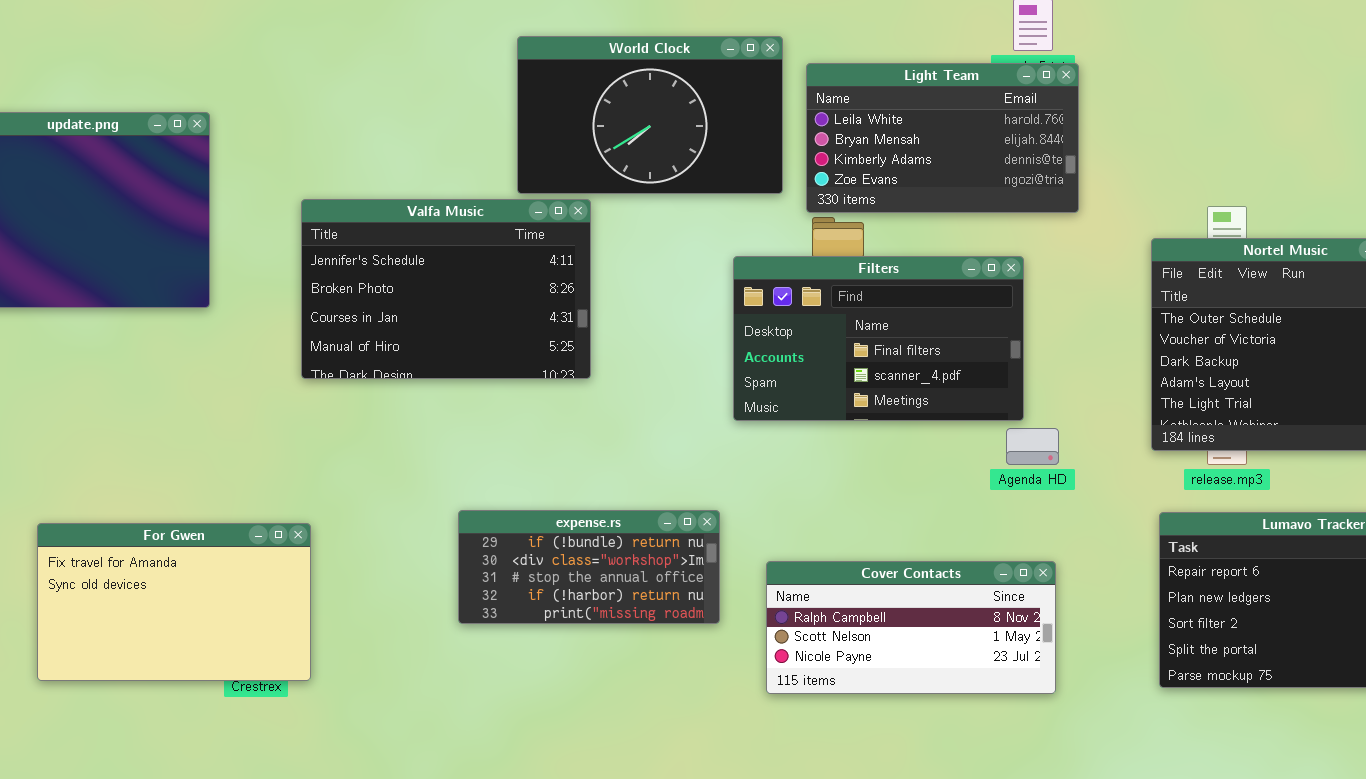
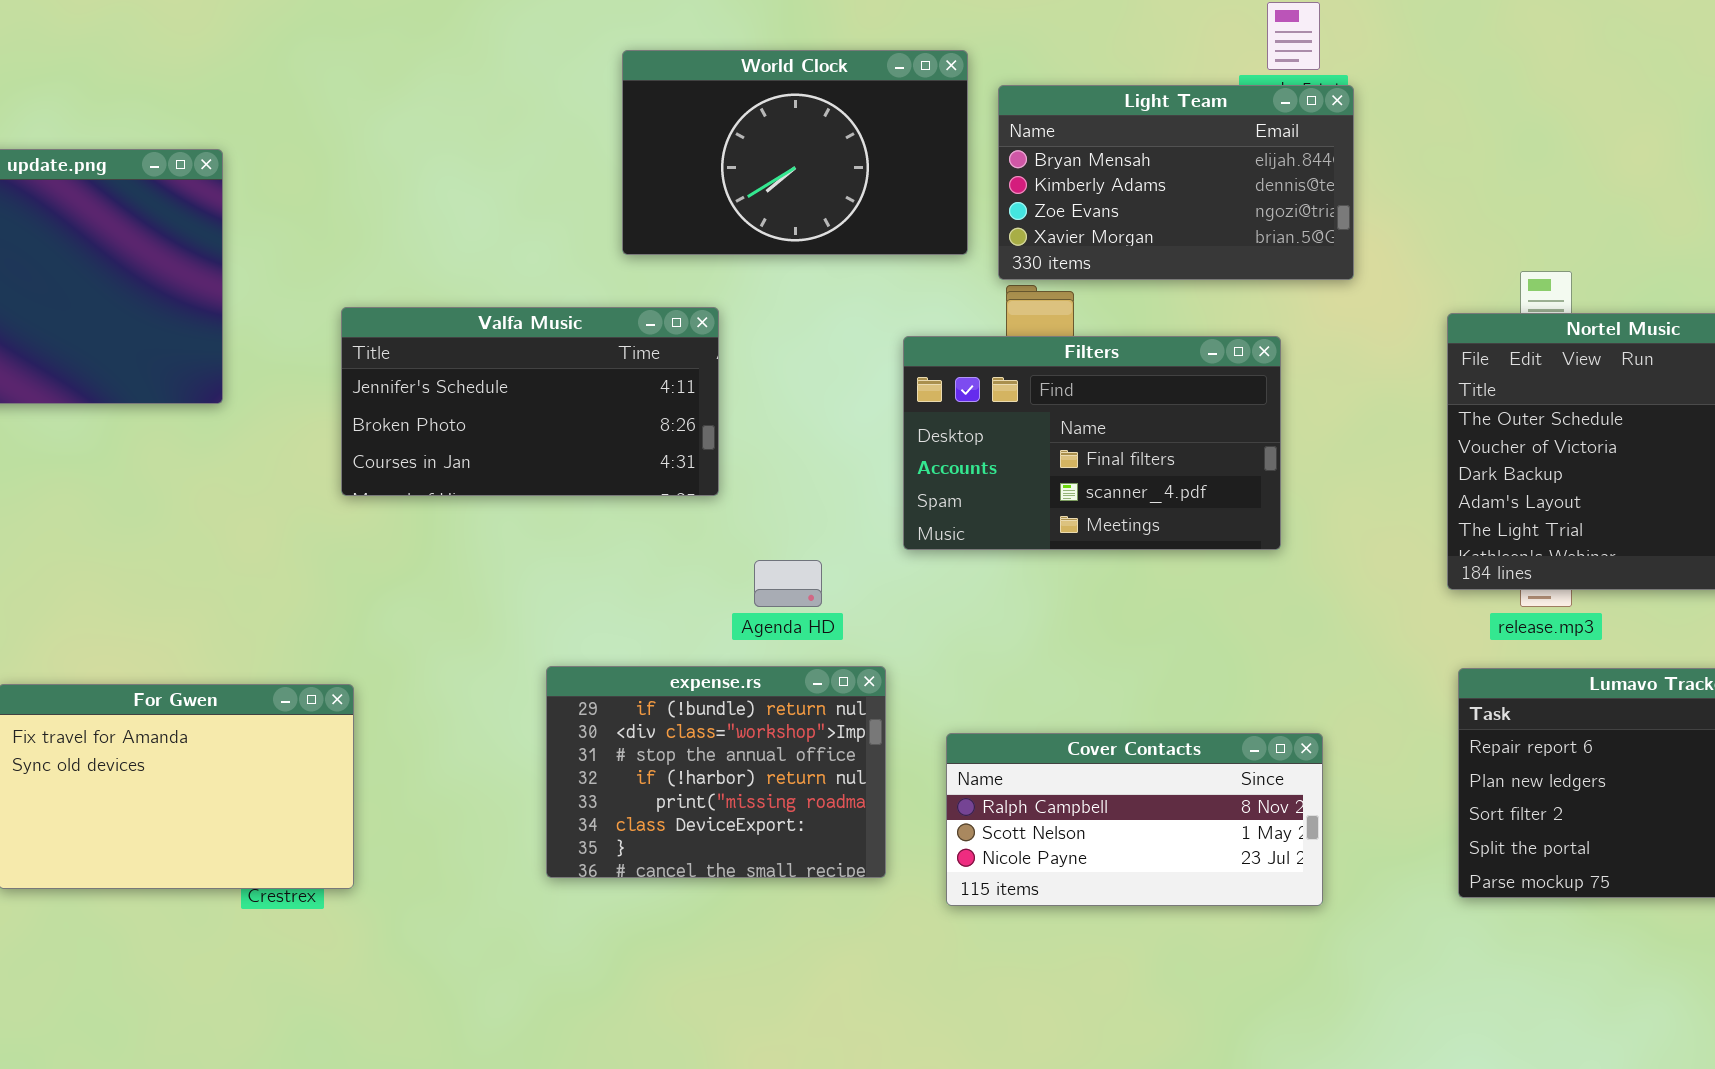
Light Team: [806,63,1079,213] -> [998,85,1354,280], scrolled down 1 row
Valfa Music: [301,199,591,379] -> [341,307,719,496], resized
Agenda HD: [1006,428,1059,465] -> [754,560,822,607], moved
expense.rs: [458,510,720,624] -> [546,666,886,878], resized

